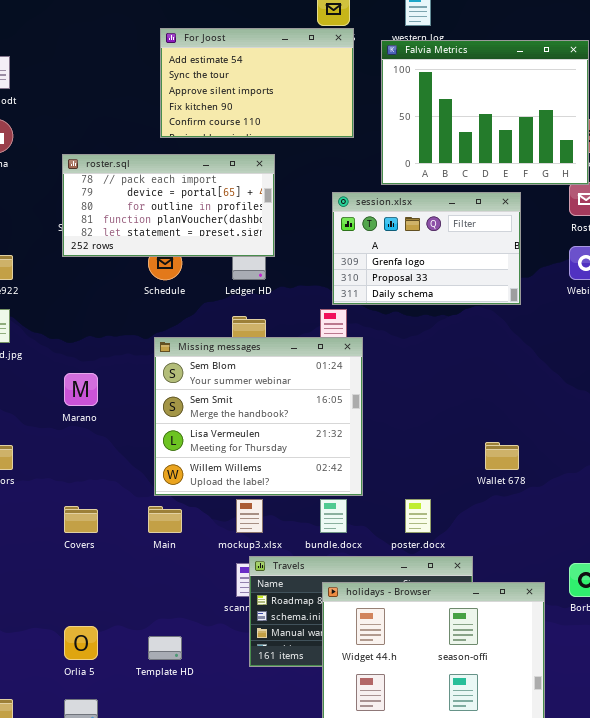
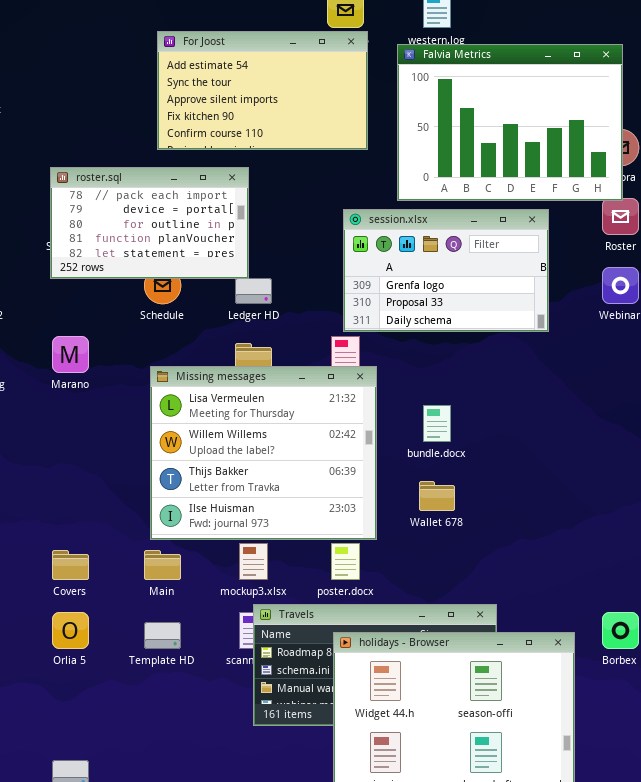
roster.sql: [62,154,275,257] -> [50,167,249,279], resized
Missing messages: [154,337,363,496] -> [150,366,377,540], scrolled down 2 rows
Marano: [64,373,98,406] -> [52,336,89,373], moved
Wallet 678: [485,442,519,470] -> [419,481,455,511], moved
bundle.docx: [320,499,347,533] -> [423,405,451,442], moved
poster.docx: [405,499,431,533] -> [331,543,360,580], moved
Orlia 5: [64,626,98,660] -> [52,612,89,649], moved
Template HD: [148,636,182,660] -> [144,622,181,649], moved

